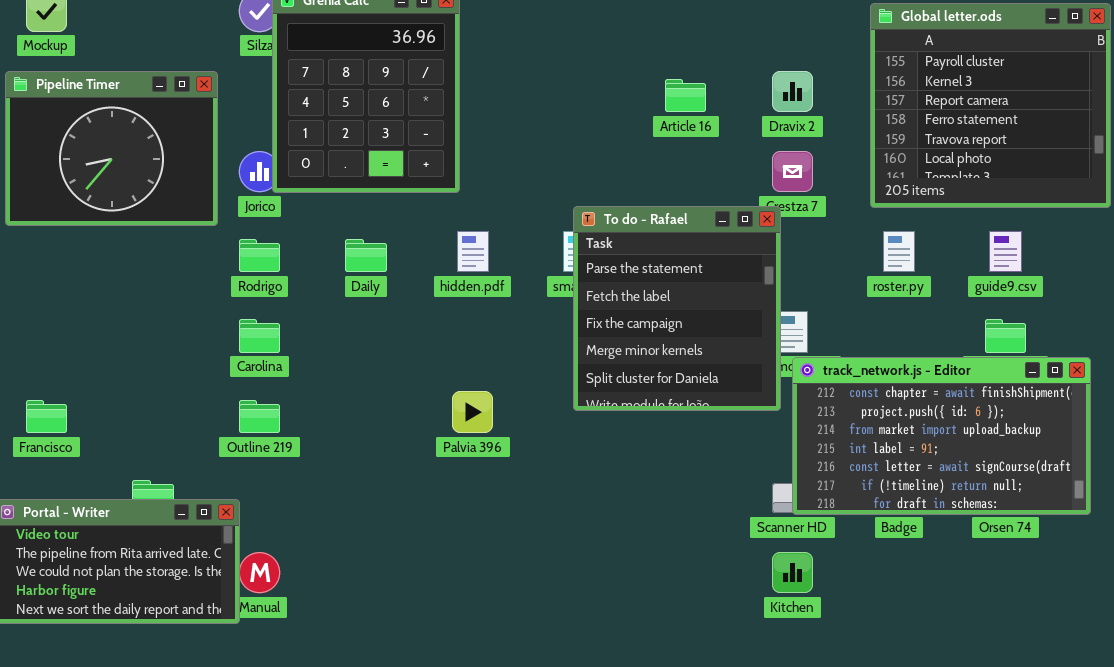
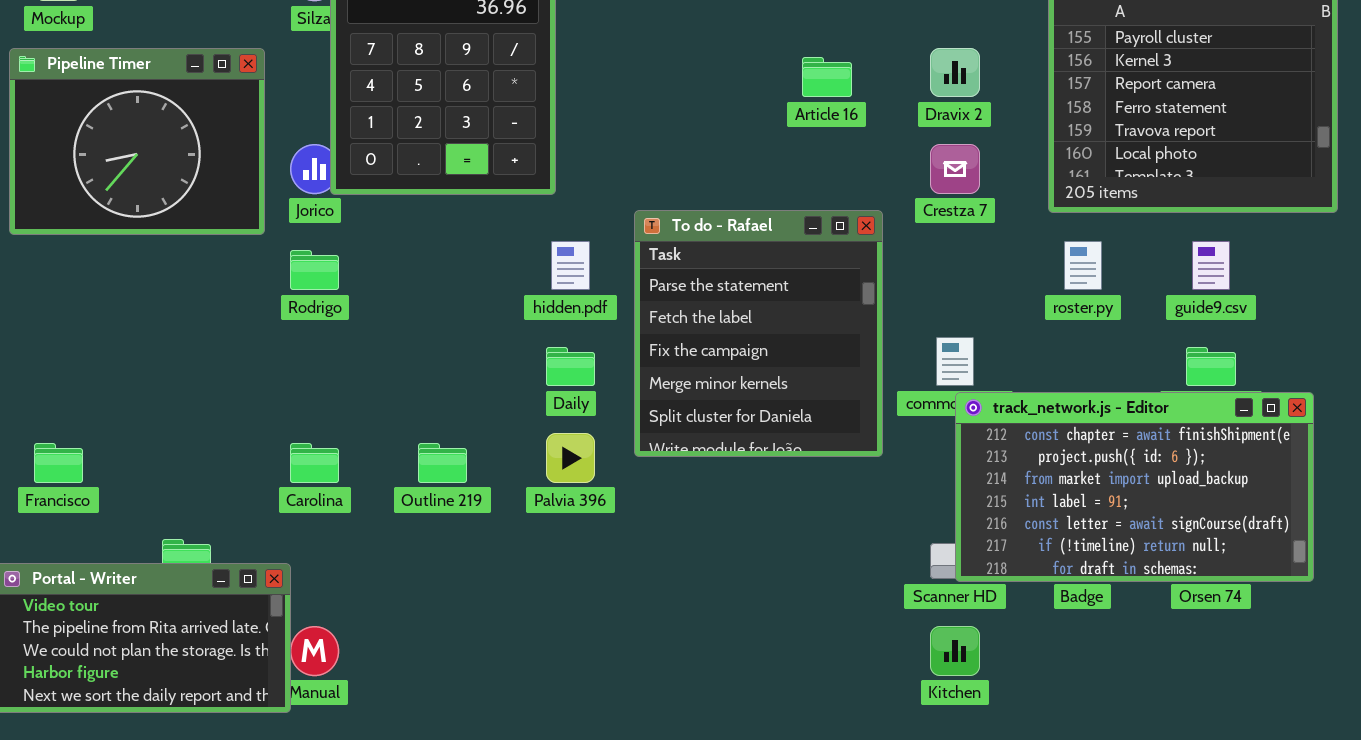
To do - Rafael: [573,206,781,411] -> [634,210,883,457], moved
Daily: [345,239,387,272] -> [546,347,595,386], moved
Carolina: [239,319,280,353] -> [290,443,339,483], moved
Outline 219: [239,400,280,433] -> [418,443,467,483], moved

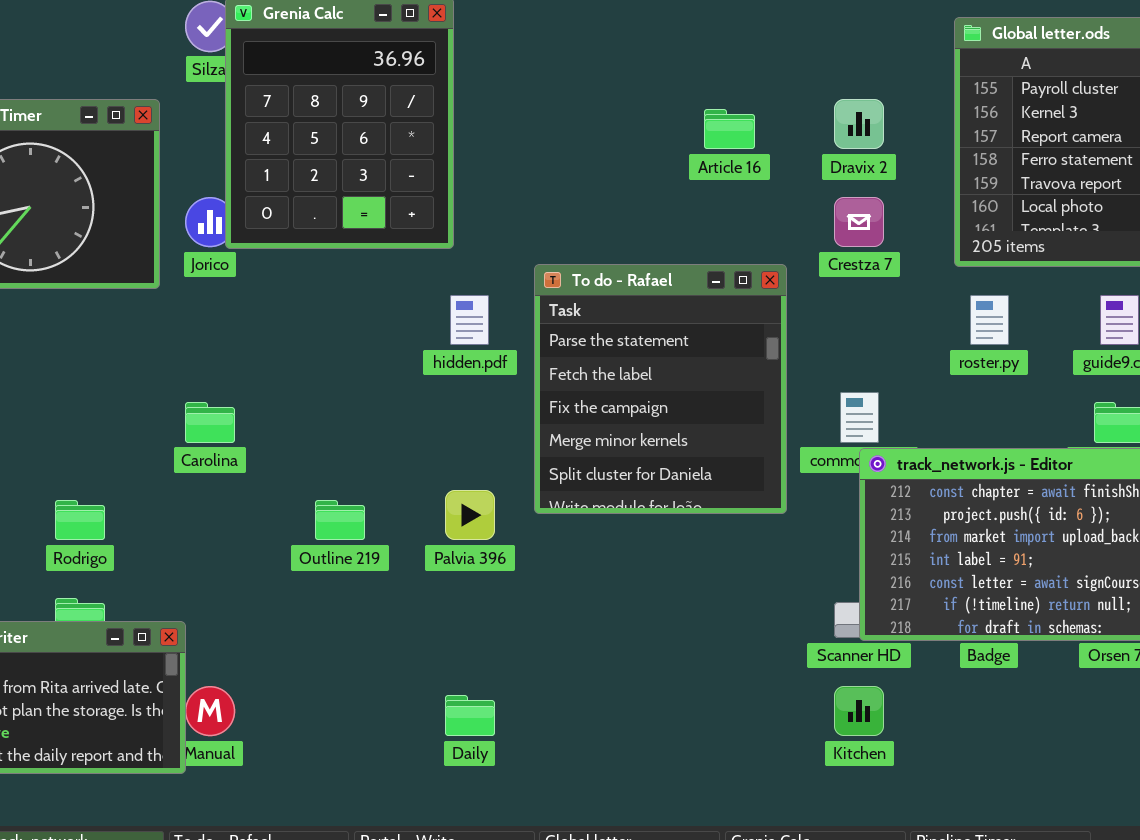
Rodrigo: [290,250,339,290] -> [55,500,105,540], moved
Daily: [546,347,595,386] -> [445,695,495,736], moved
Carolina: [290,443,339,483] -> [185,402,235,443], moved

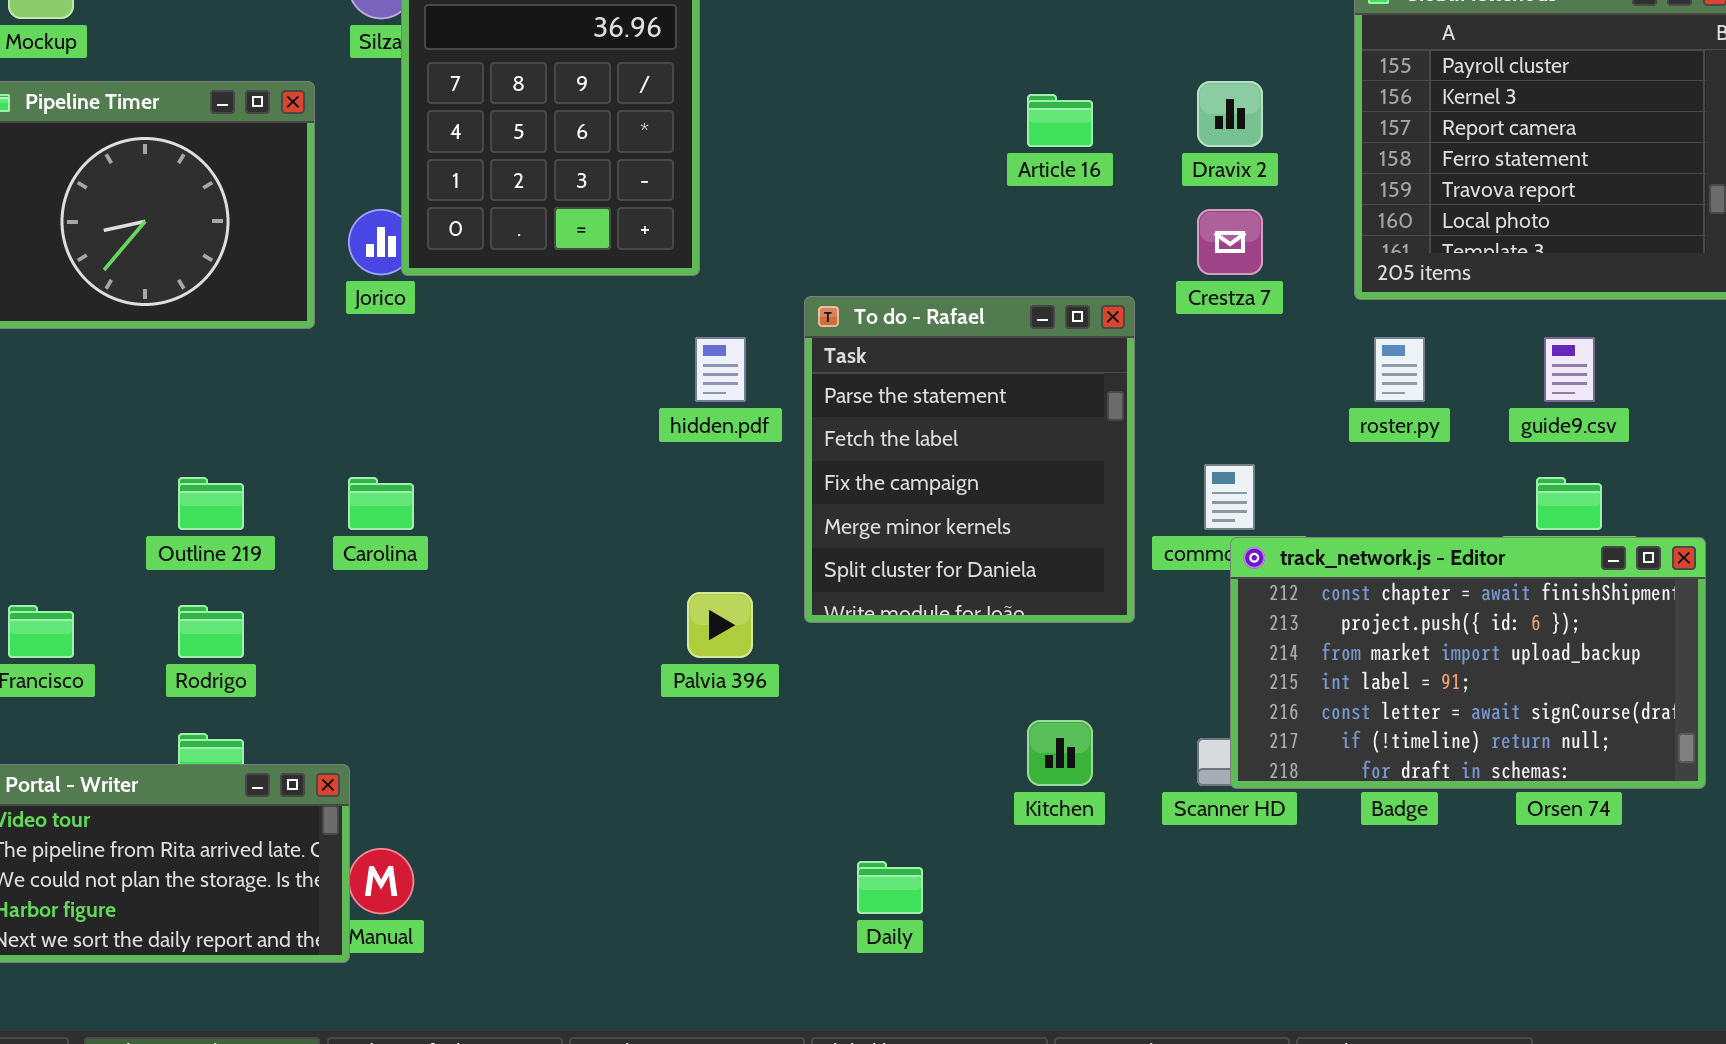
Outline 219: [315,500,365,540] -> [178,477,244,530], moved
Kitchen: [834,686,884,736] -> [1027,720,1093,786], moved
Daily: [445,695,495,736] -> [857,861,923,914], moved

